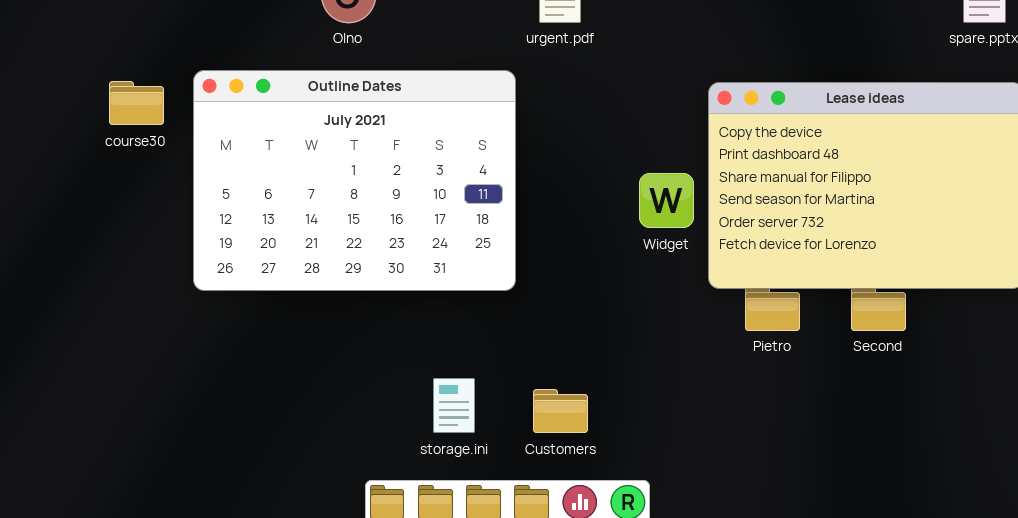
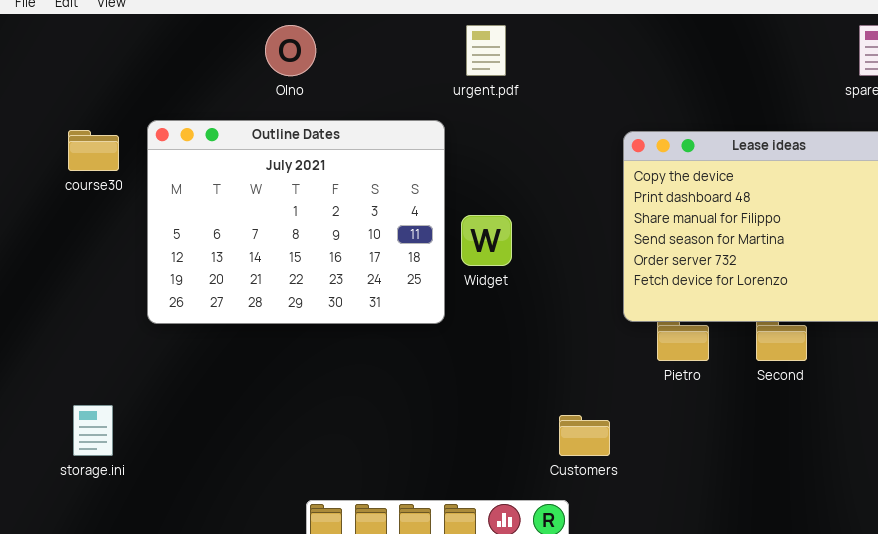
Widget: [639,173,694,228] -> [461,215,512,266], moved
storage.ini: [433,378,475,433] -> [73,405,113,456], moved
Customers: [533,389,588,433] -> [559,415,610,456], moved

